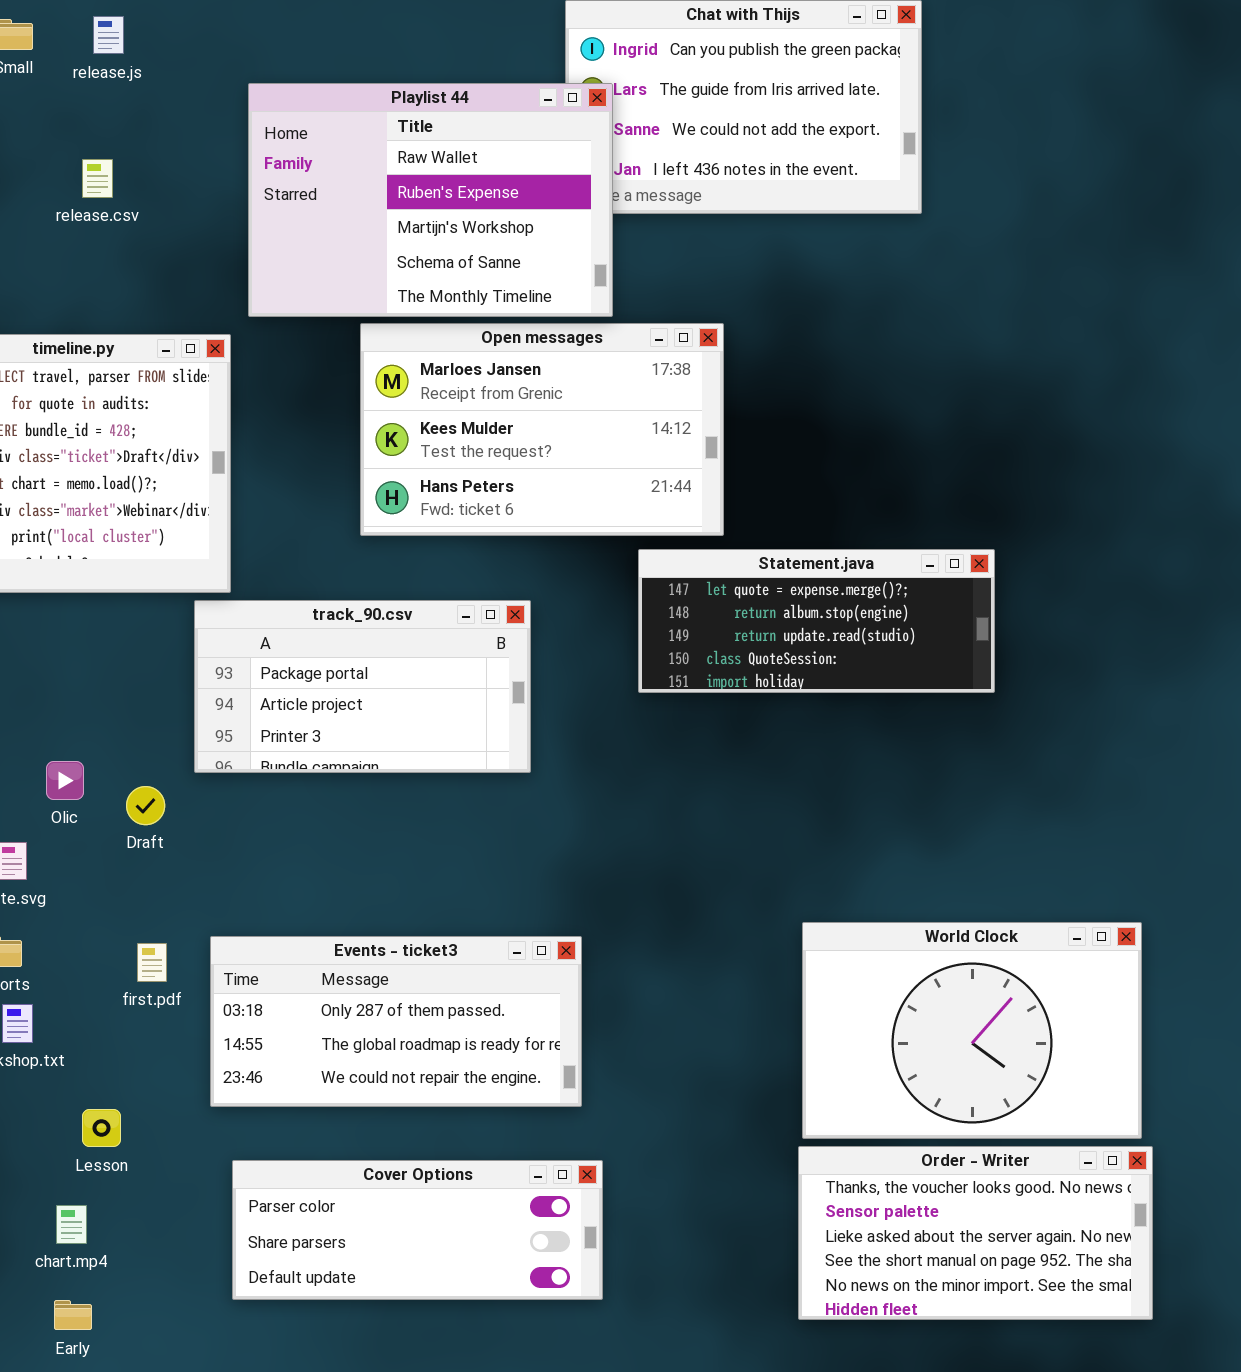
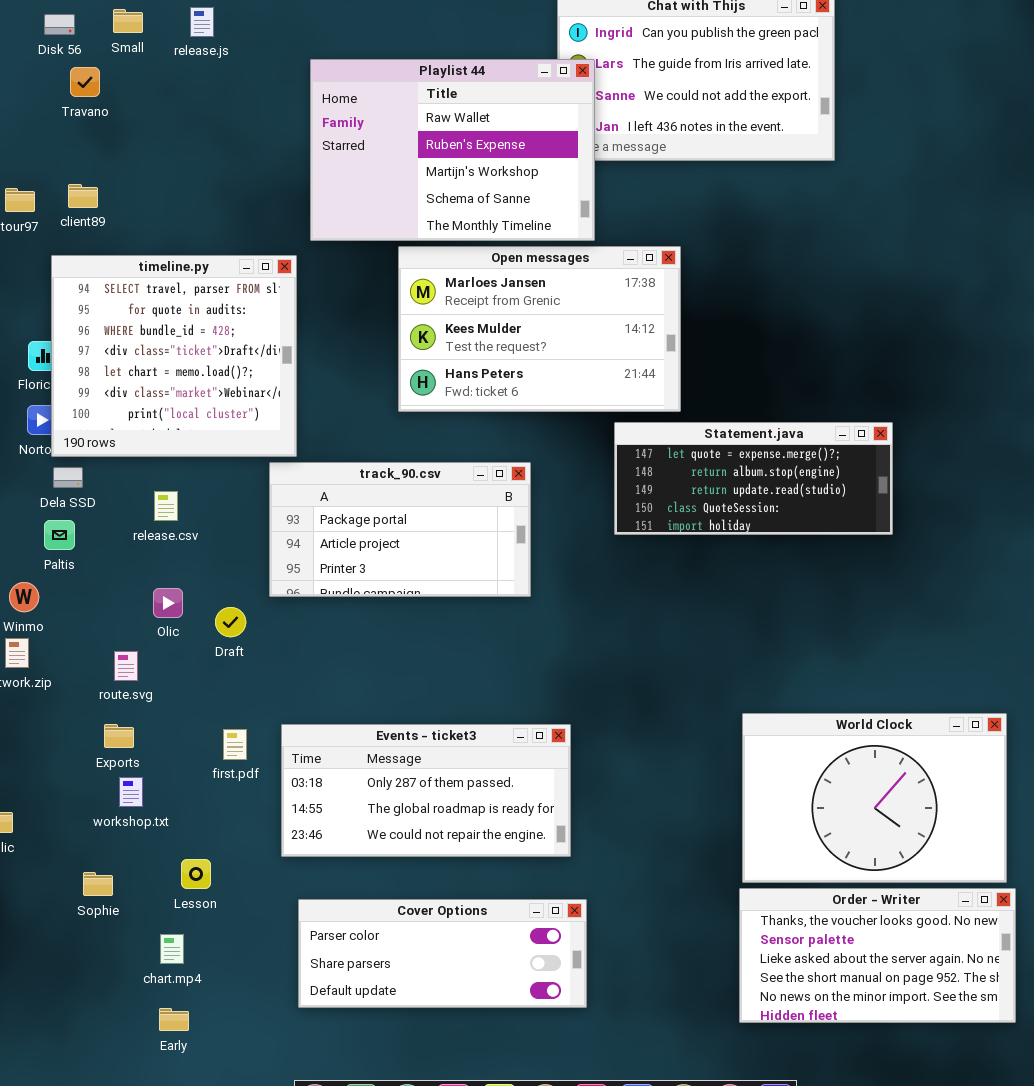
release.csv: [82,159,113,198] -> [154,491,178,521], moved

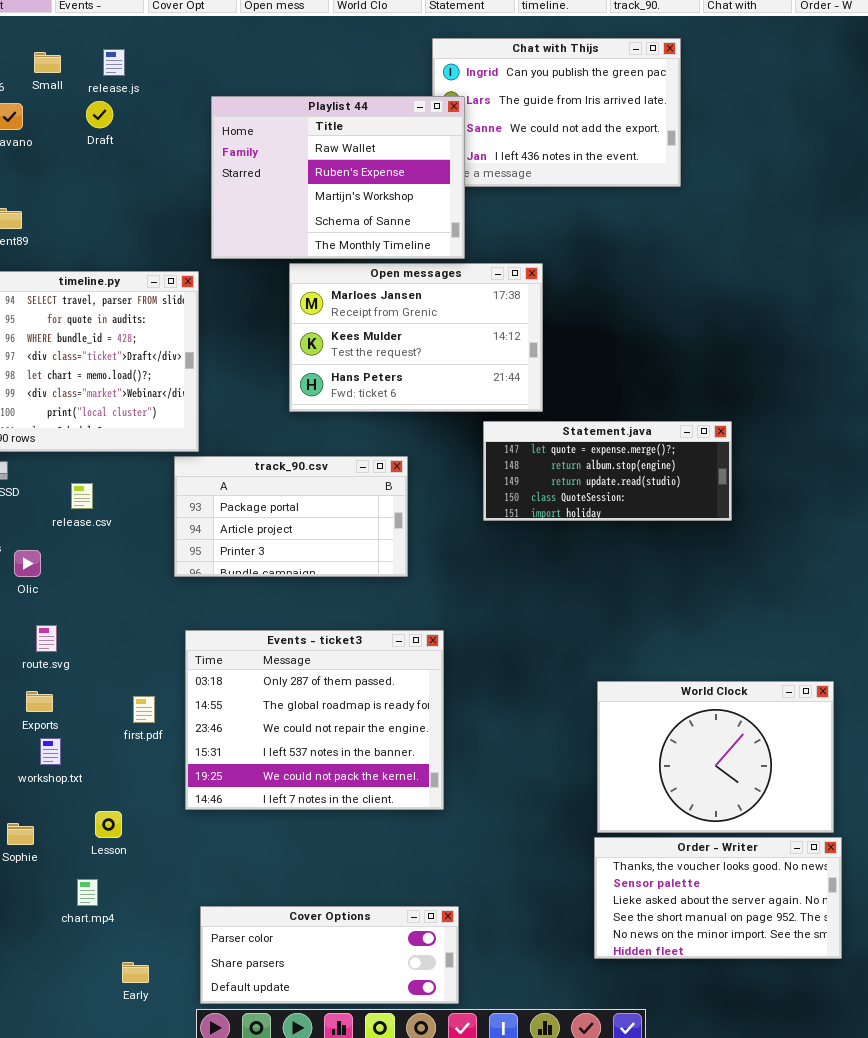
Olic: [153,588,183,618] -> [14,550,41,577], moved
Draft: [215,607,246,637] -> [86,101,113,128], moved
Events - ticket3: [281,724,571,857] -> [185,630,444,810], resized
Cover Options: [298,899,587,1008] -> [200,906,459,1004], moved
Early: [159,1008,189,1031] -> [122,962,149,983], moved

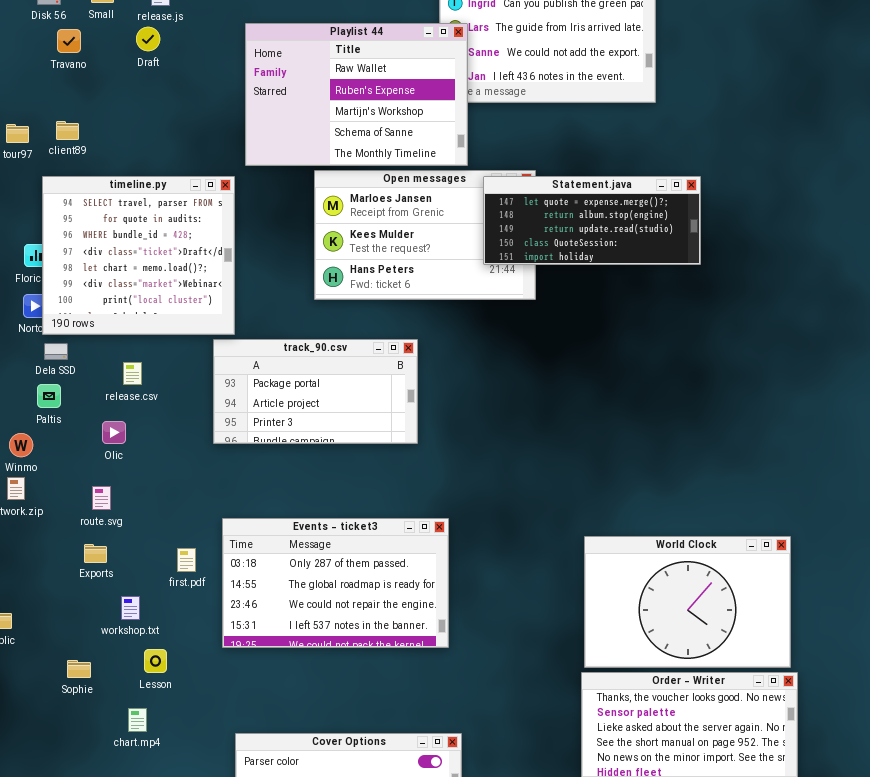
Statement.java: [483,421,732,521] -> [483,176,701,265], moved
Olic: [14,550,41,577] -> [102,421,126,444], moved
Events - ticket3: [185,630,444,810] -> [222,518,449,648], resized
workshop.txt: [40,738,61,765] -> [121,596,140,620], moved

